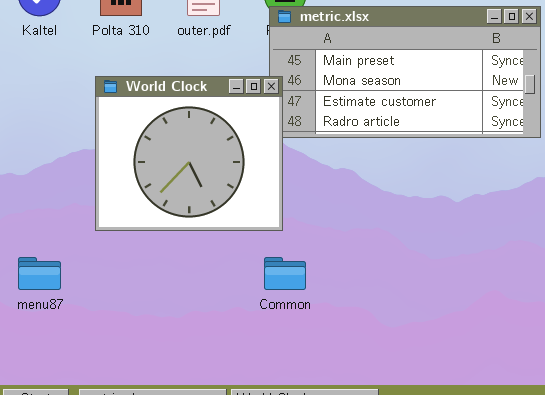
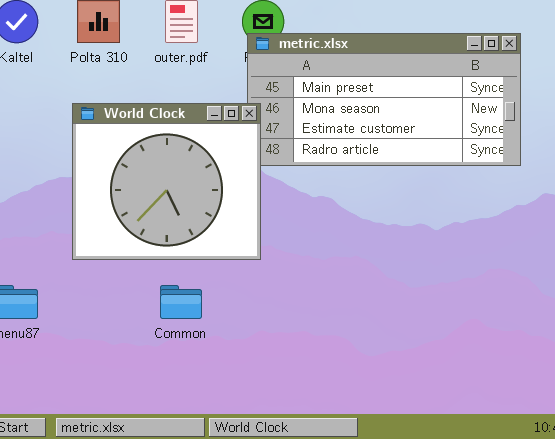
Common: [264,257,306,290] -> [160,285,202,319], moved

